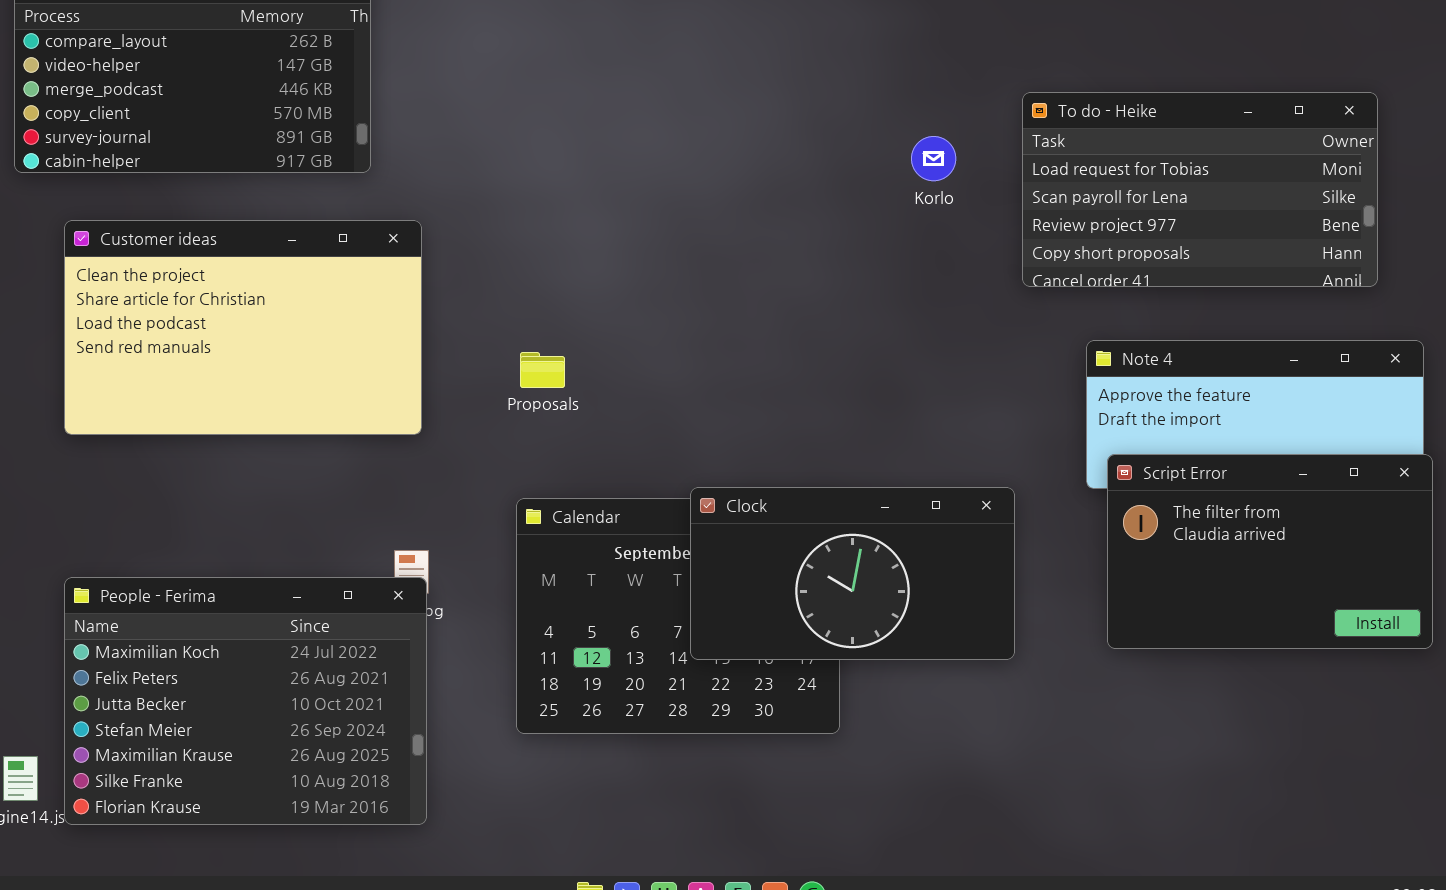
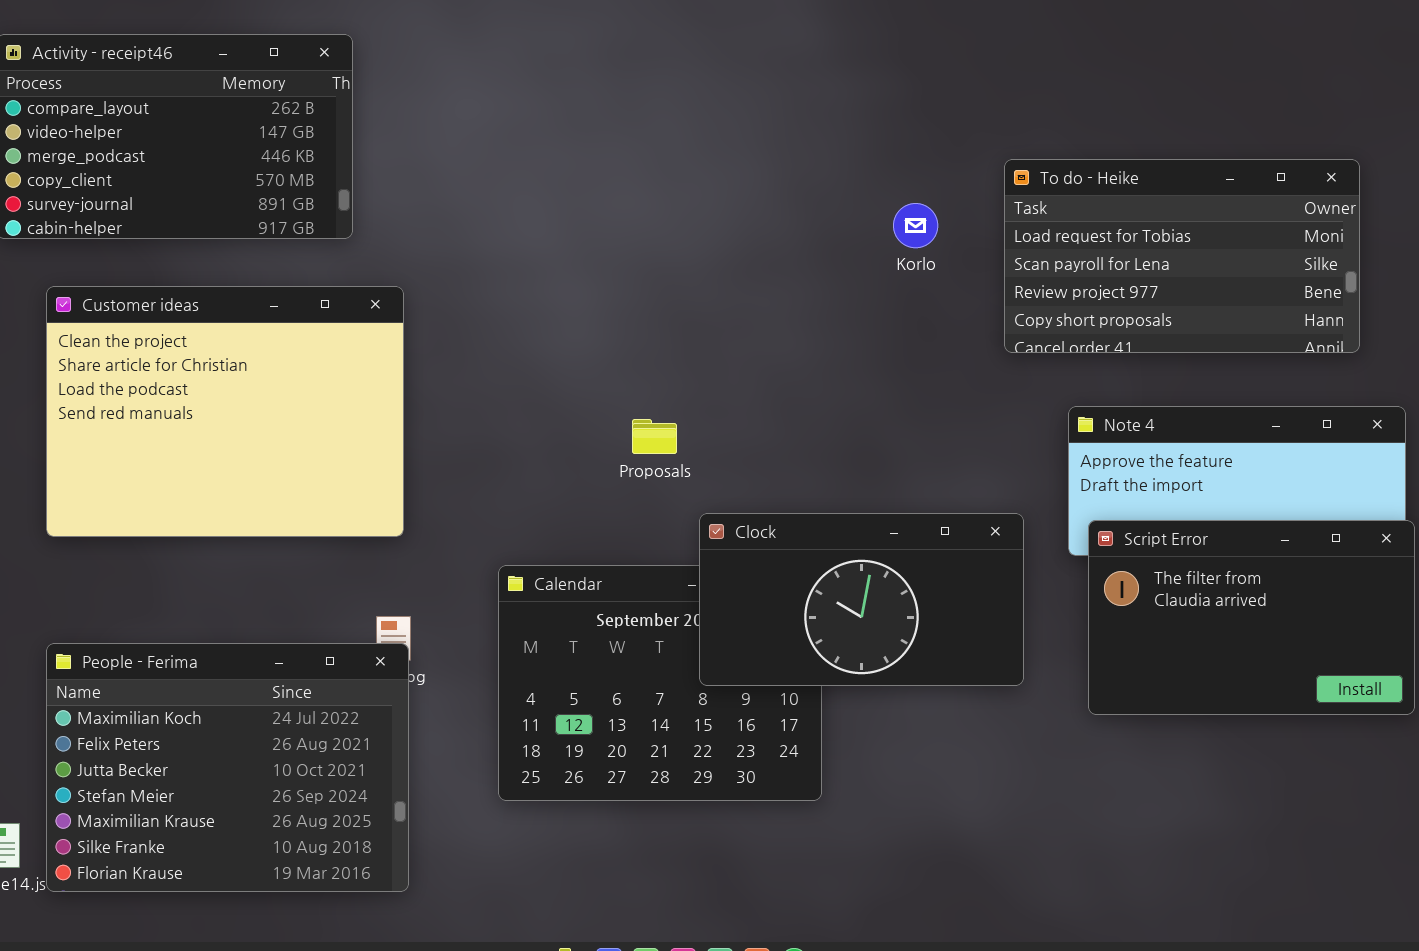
Customer ideas: [64,220,422,435] -> [46,286,404,537], resized
Proposals: [520,352,565,388] -> [632,419,677,454], moved
Clock: [690,487,1015,660] -> [699,513,1024,686], moved

